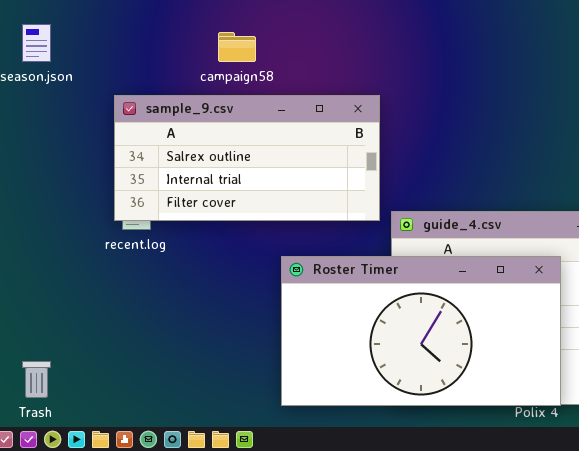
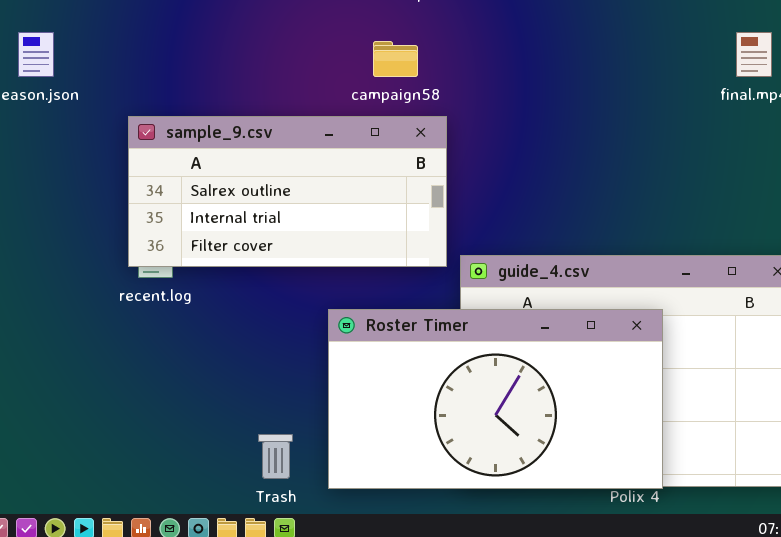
campaign58: [218,32,256,62] -> [373,41,418,77], moved
Trash: [22,361,51,398] -> [258,434,293,479], moved

